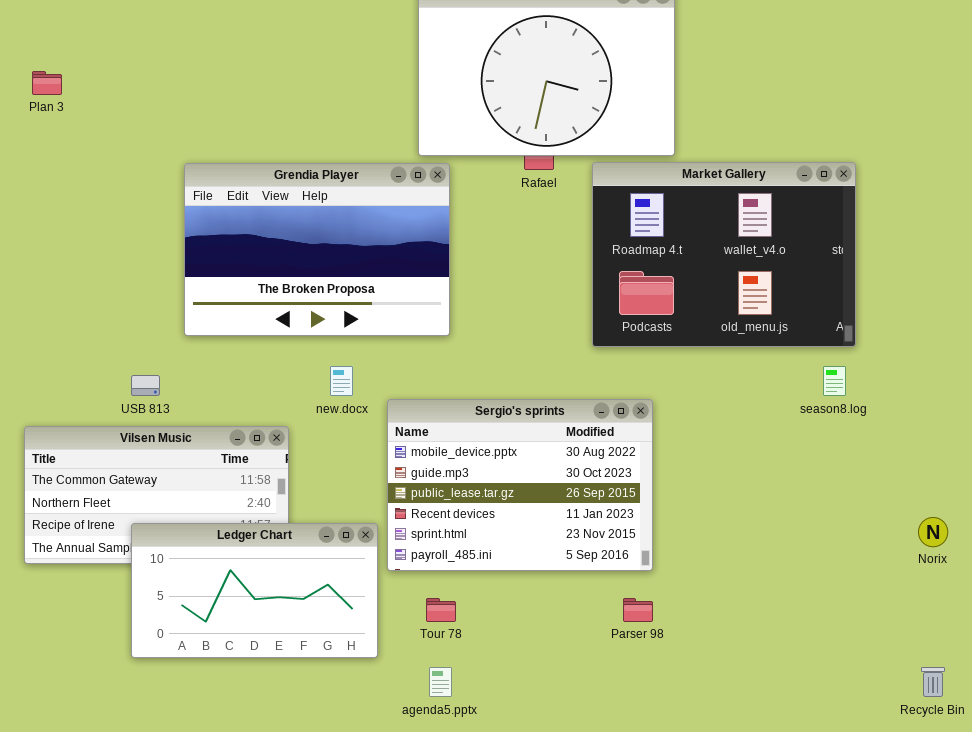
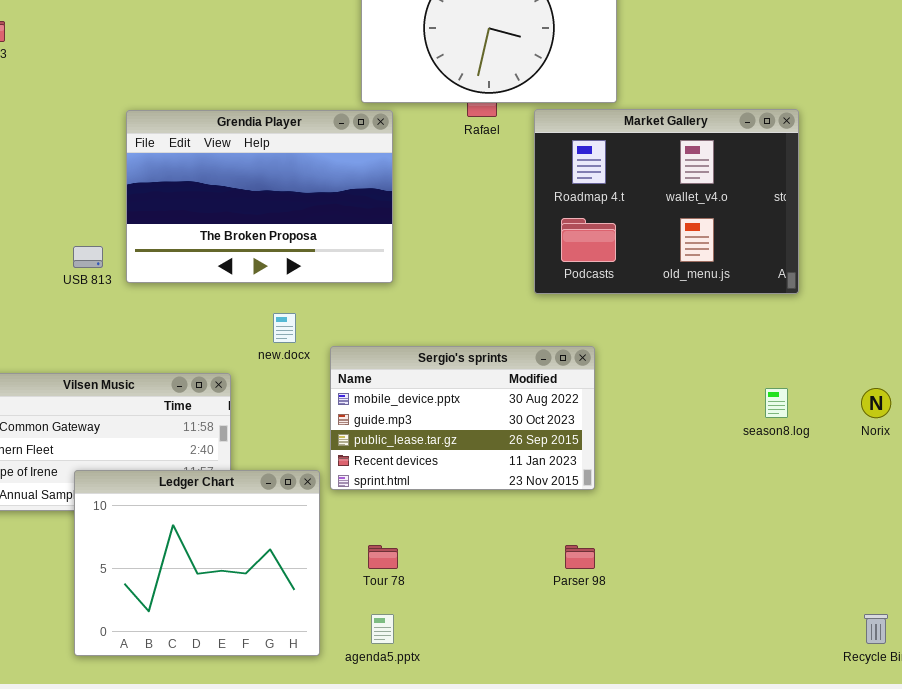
season8.log: [823,366,846,396] -> [765,388,788,418], moved
USB 813: [131,375,160,396] -> [73,246,103,268], moved
Sergio's sprints: [387,399,653,571] -> [330,346,595,490], resized
Norix: [918,517,948,547] -> [861,388,891,418], moved
Ledger Chart: [131,523,378,658] -> [74,470,320,656], resized

